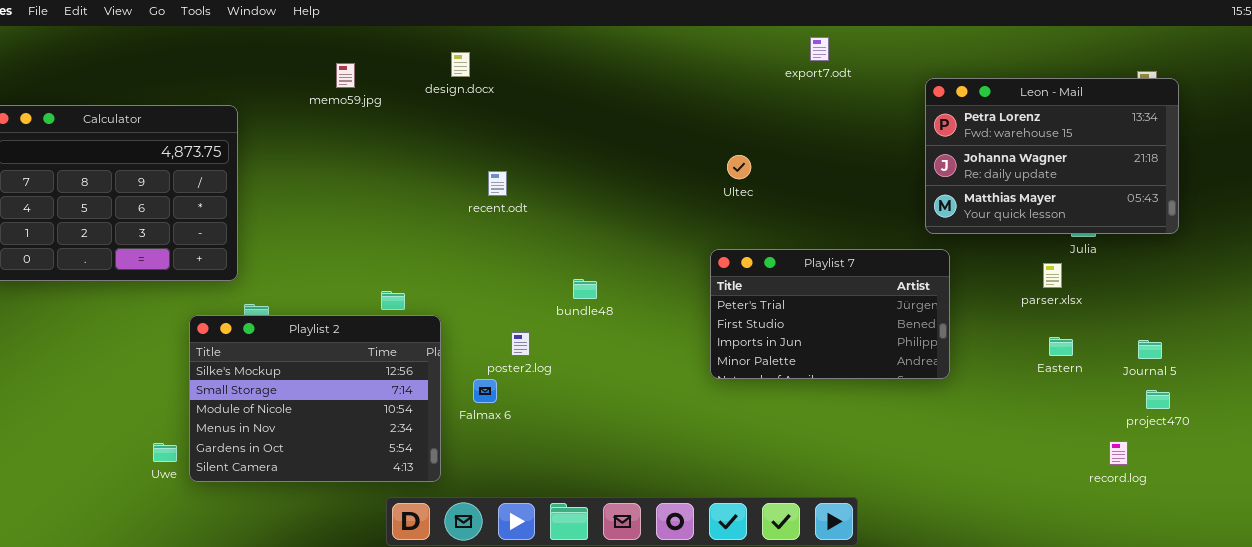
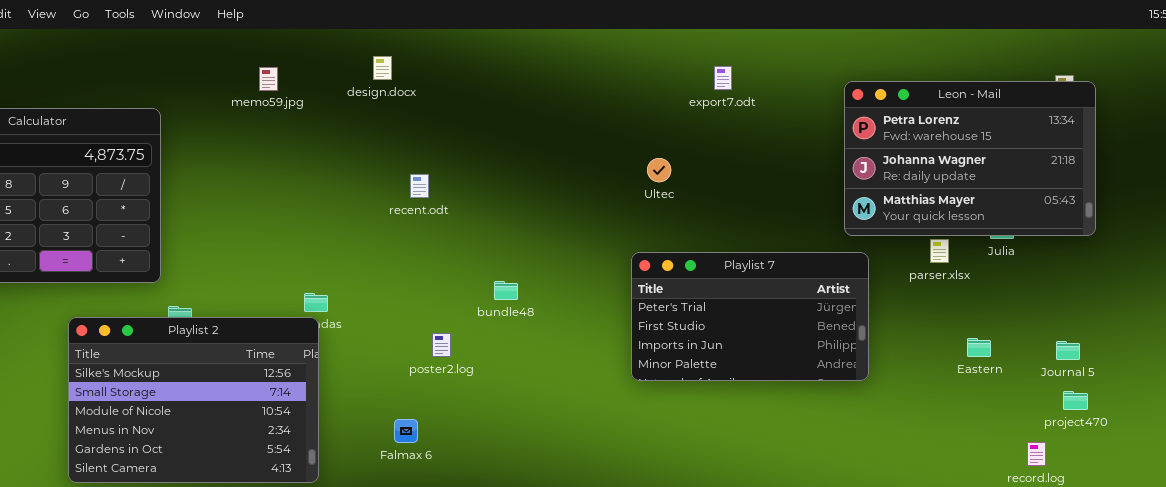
export7.odt: [810,37,829,61] -> [714,66,732,90], moved
parser.xlsx: [1043,263,1062,288] -> [930,239,949,263], moved
Playlist 2: [189,315,441,482] -> [68,317,319,483], moved
Falmax 6: [473,379,497,403] -> [394,419,418,443], moved

